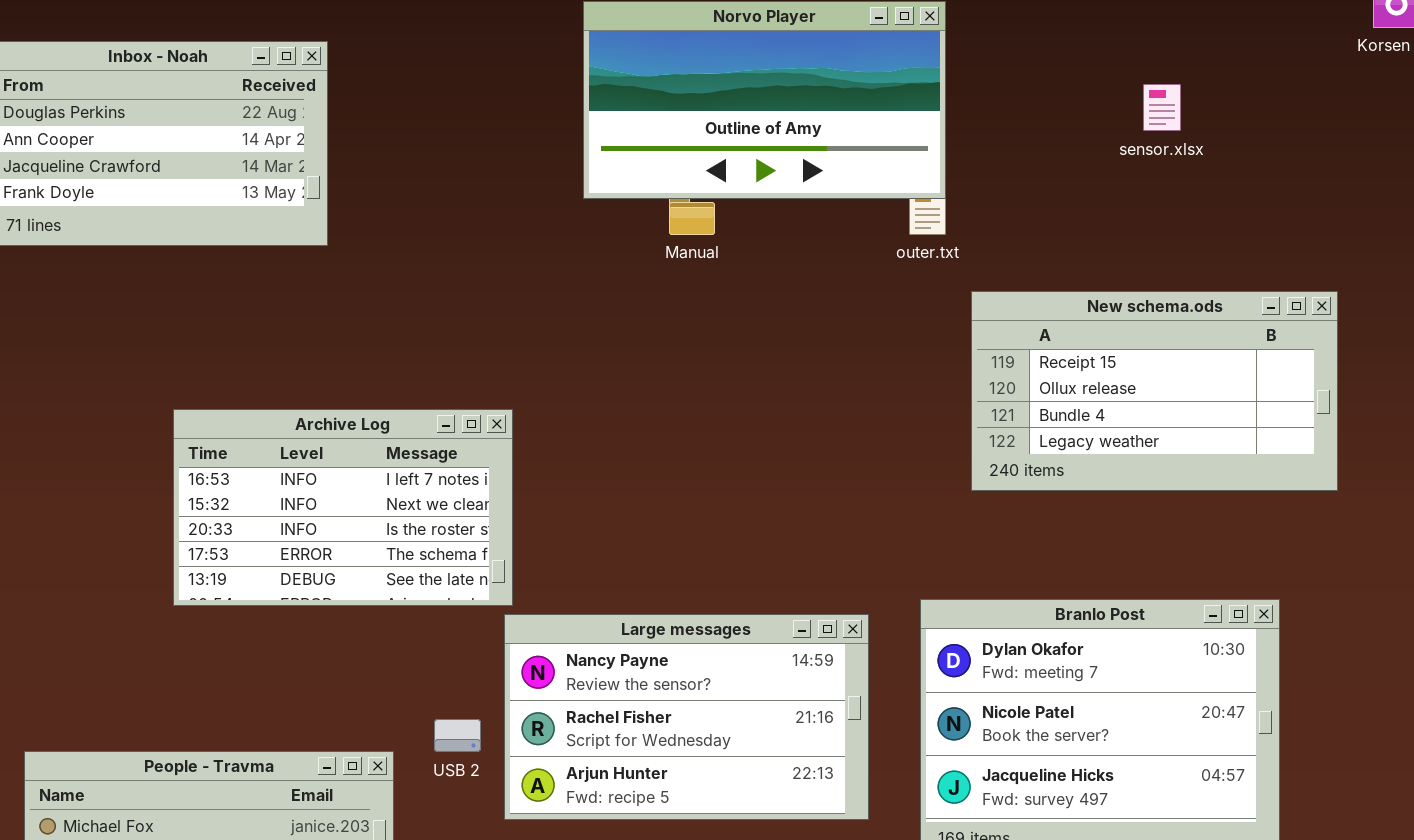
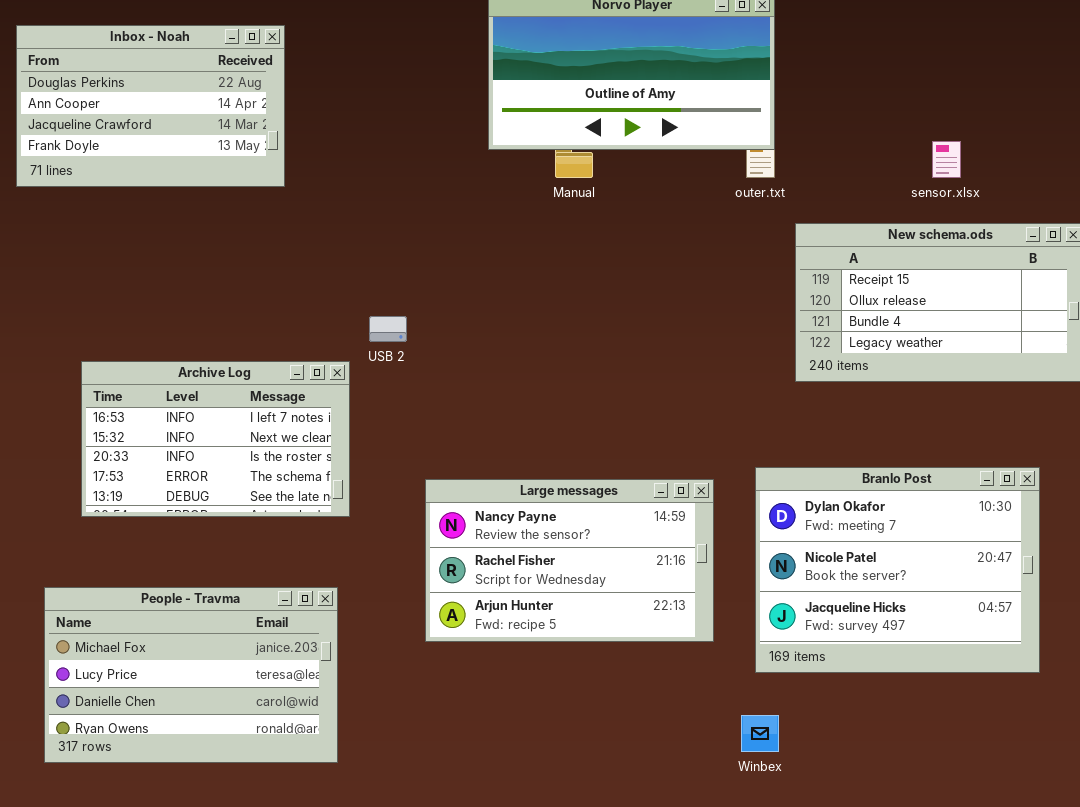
sensor.xlsx: [1143,84,1181,131] -> [932,141,961,178], moved
Archive Log: [173,409,513,606] -> [81,361,350,517], moved
USB 2: [434,719,481,752] -> [369,316,407,342], moved

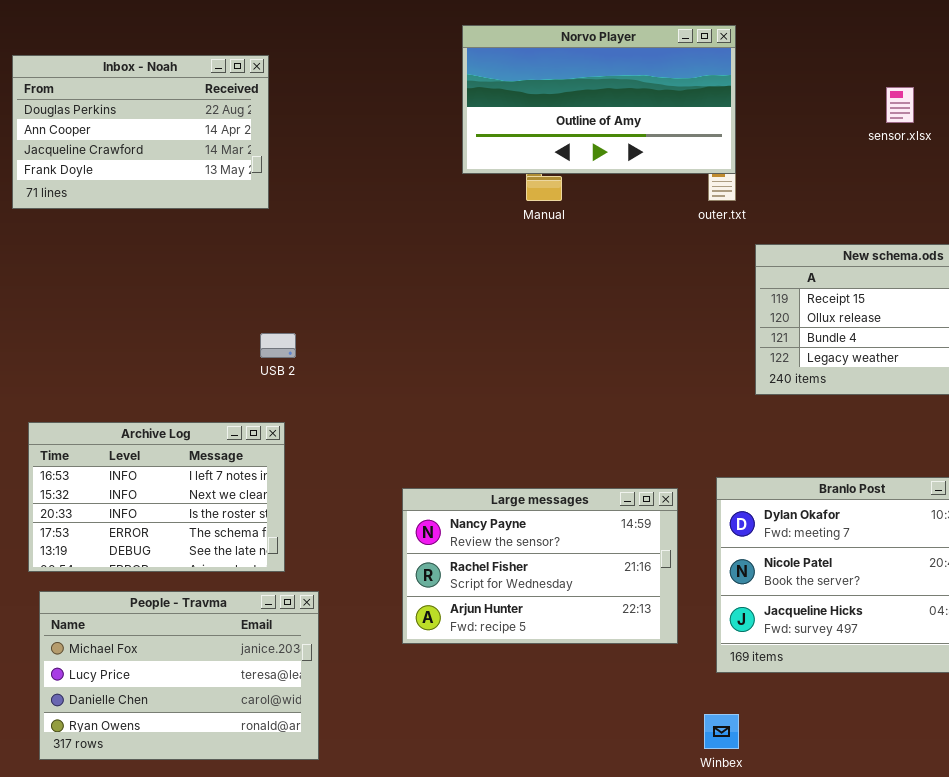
sensor.xlsx: [932,141,961,178] -> [886,87,914,123], moved
USB 2: [369,316,407,342] -> [260,333,296,358], moved
Archive Log: [81,361,350,517] -> [28,422,285,572], moved

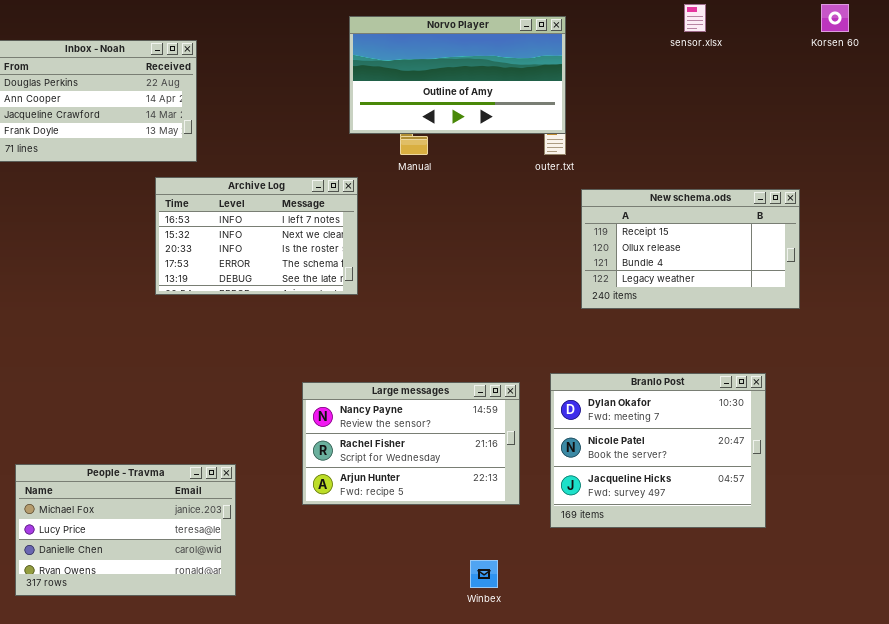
sensor.xlsx: [886,87,914,123] -> [684,4,706,32], moved
Archive Log: [28,422,285,572] -> [155,177,358,295], moved
Winbex: [704,714,739,749] -> [470,560,498,588], moved

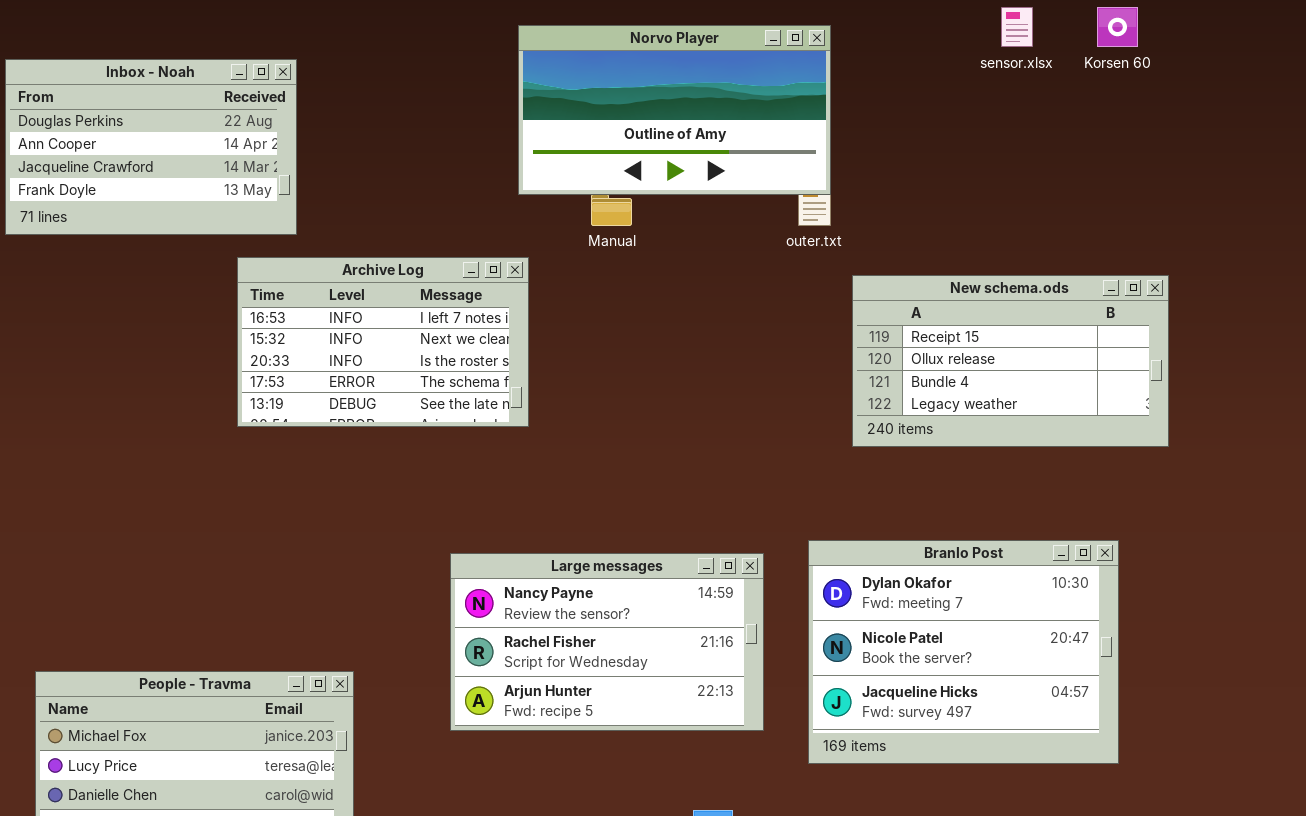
Korsen 60: [821,4,849,32] -> [1097,7,1138,47], moved

